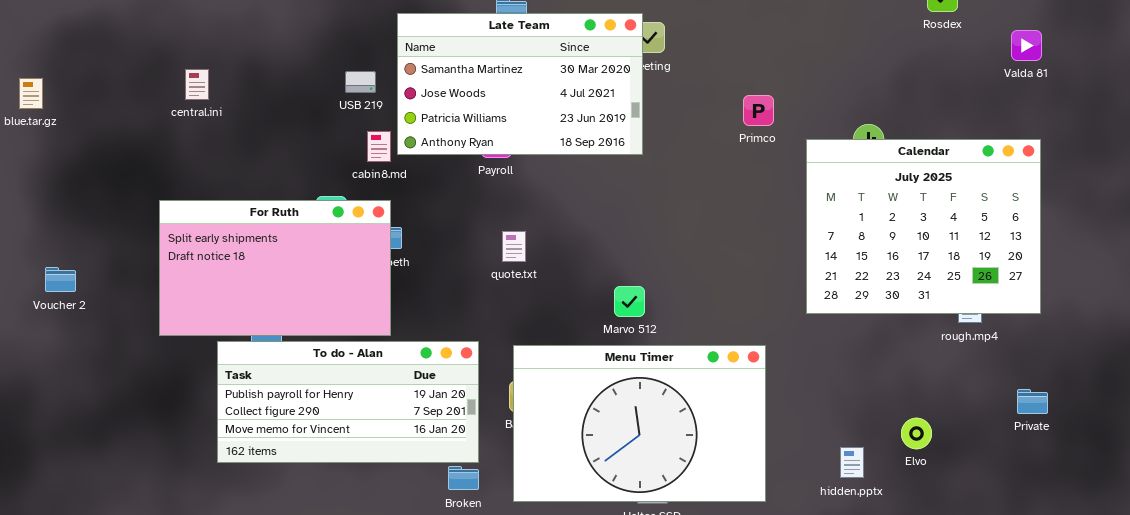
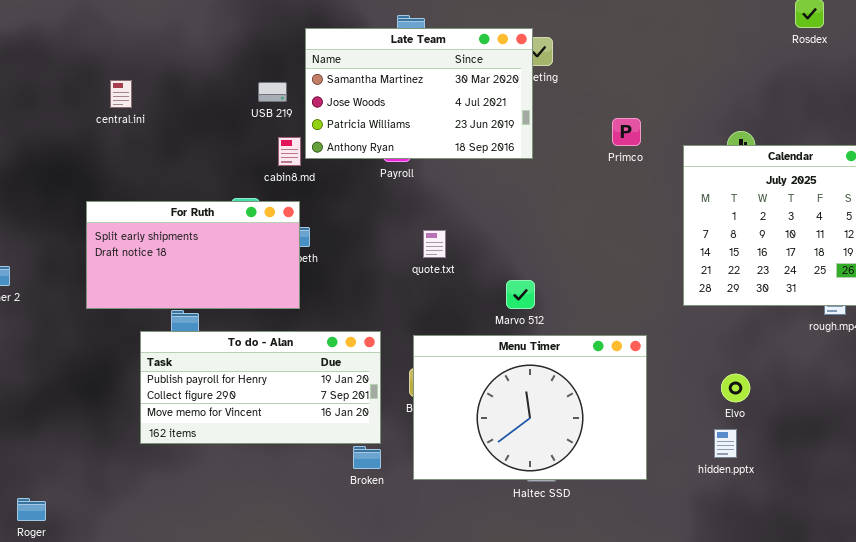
Primco: [743,95,774,126] -> [612,118,641,146], moved
For Ruth: [159,200,391,336] -> [86,201,300,309], resized
quote.txt: [502,231,526,262] -> [423,230,446,258], moved
Elvo: [901,418,932,449] -> [721,374,750,402], moved

